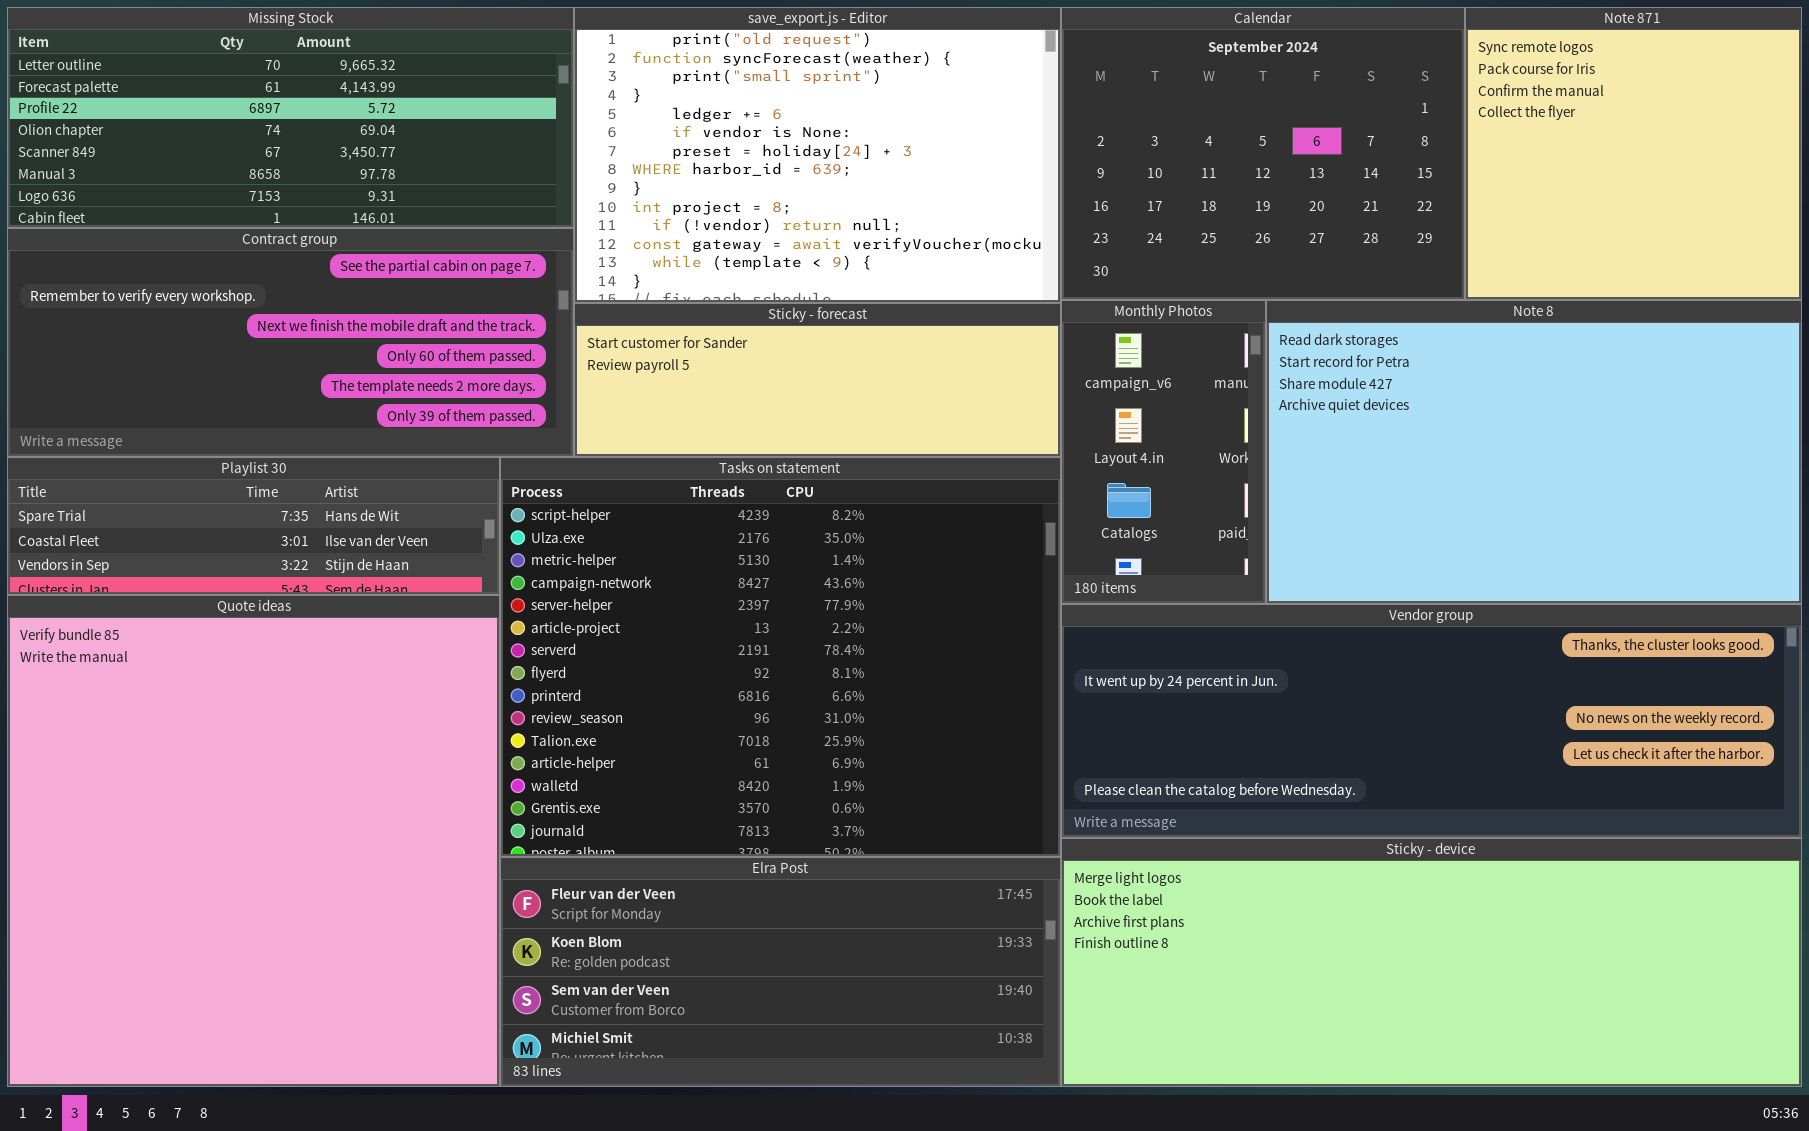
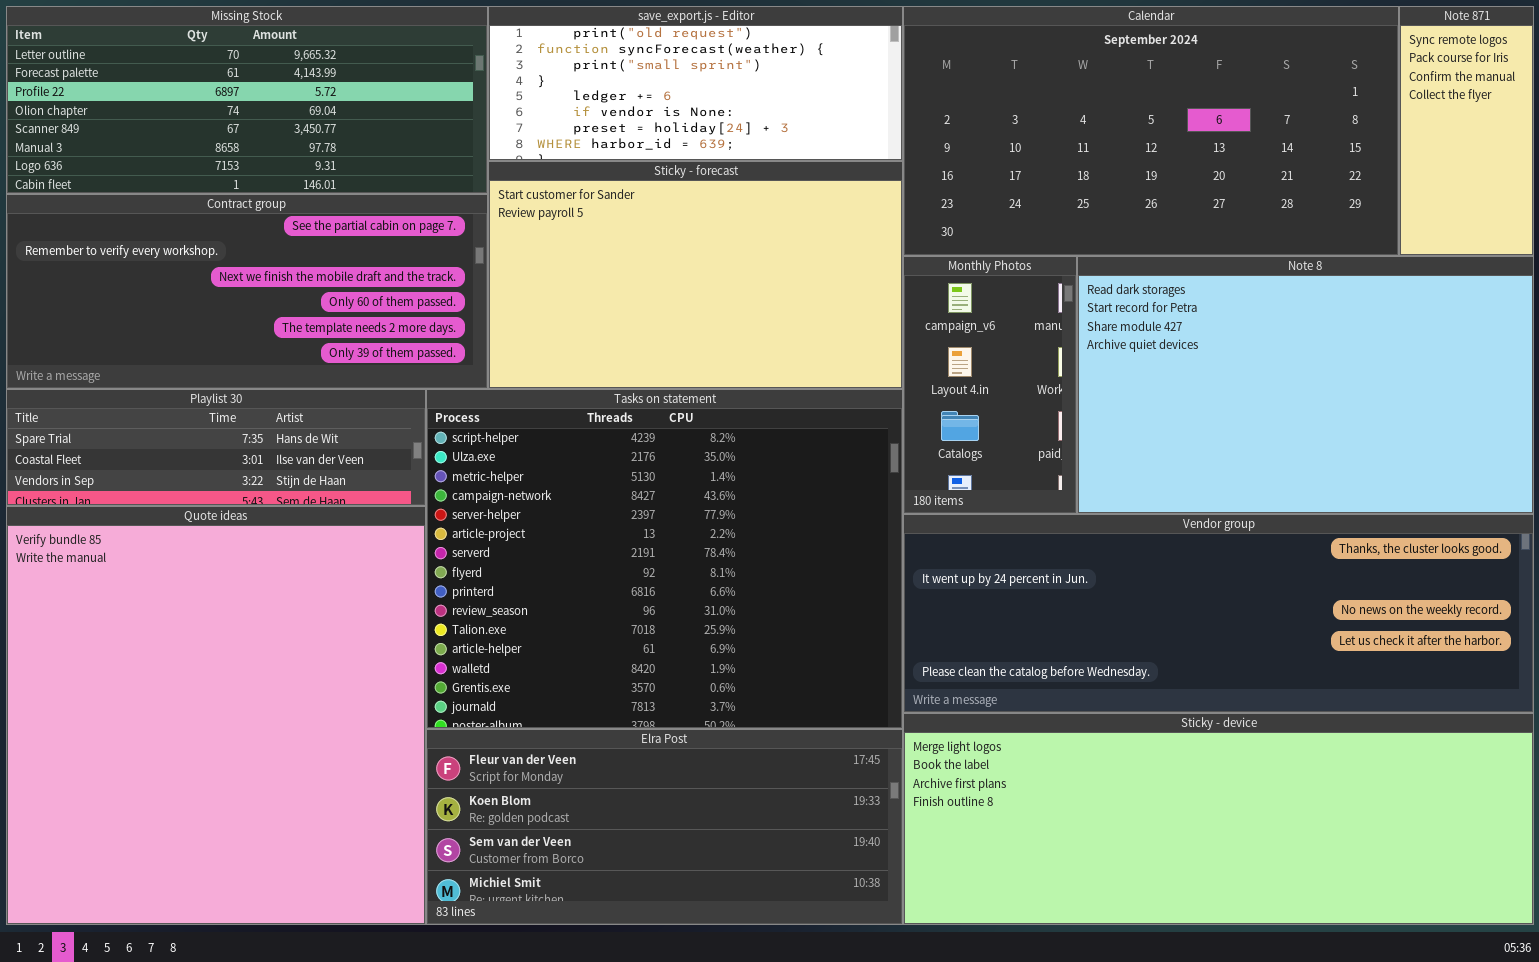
save_export.js - Editor: [574,7,1061,303] -> [488,6,903,161], resized
Calendar: [1061,7,1465,300] -> [903,6,1399,256], resized
Note 871: [1465,7,1802,300] -> [1399,6,1534,256], resized
Sticky - forecast: [574,303,1061,457] -> [488,161,903,389], resized

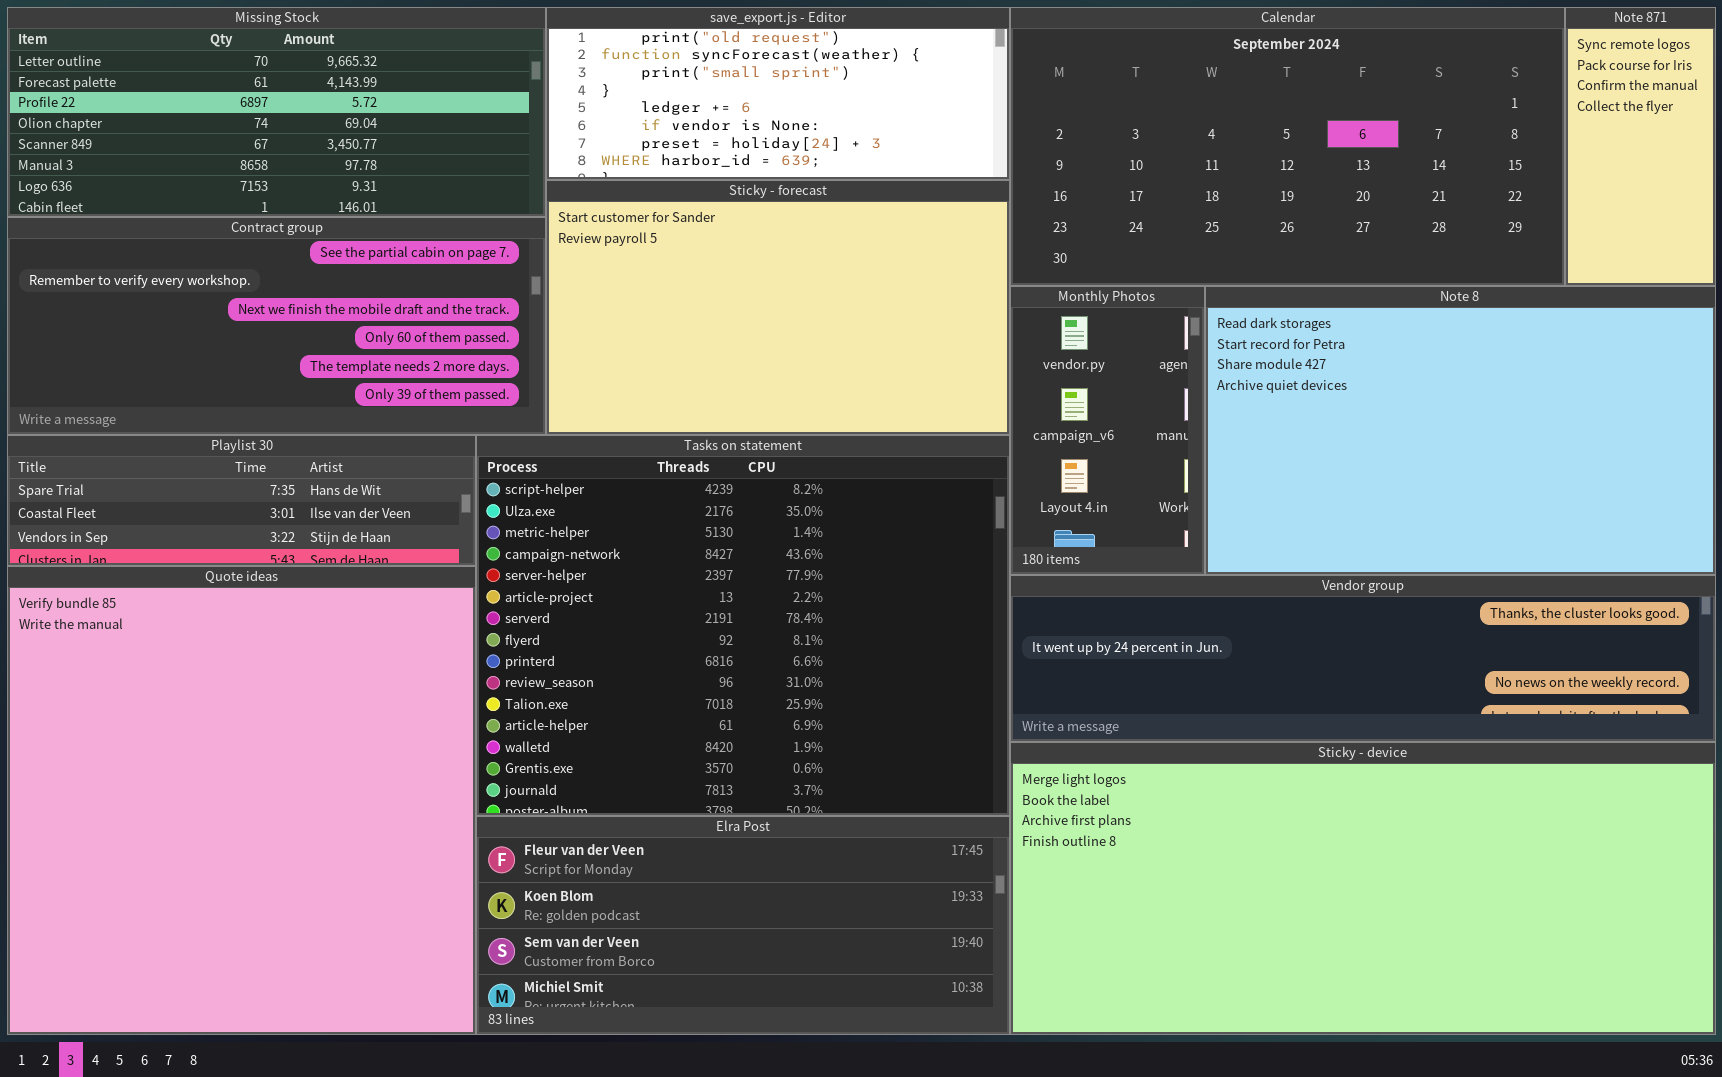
Monthly Photos: [903,256,1077,514] -> [1010,286,1205,575], scrolled up 1 row
Vendor group: [903,514,1534,713] -> [1010,575,1716,742], resized
Sticky - device: [903,713,1534,925] -> [1010,742,1716,1035], resized

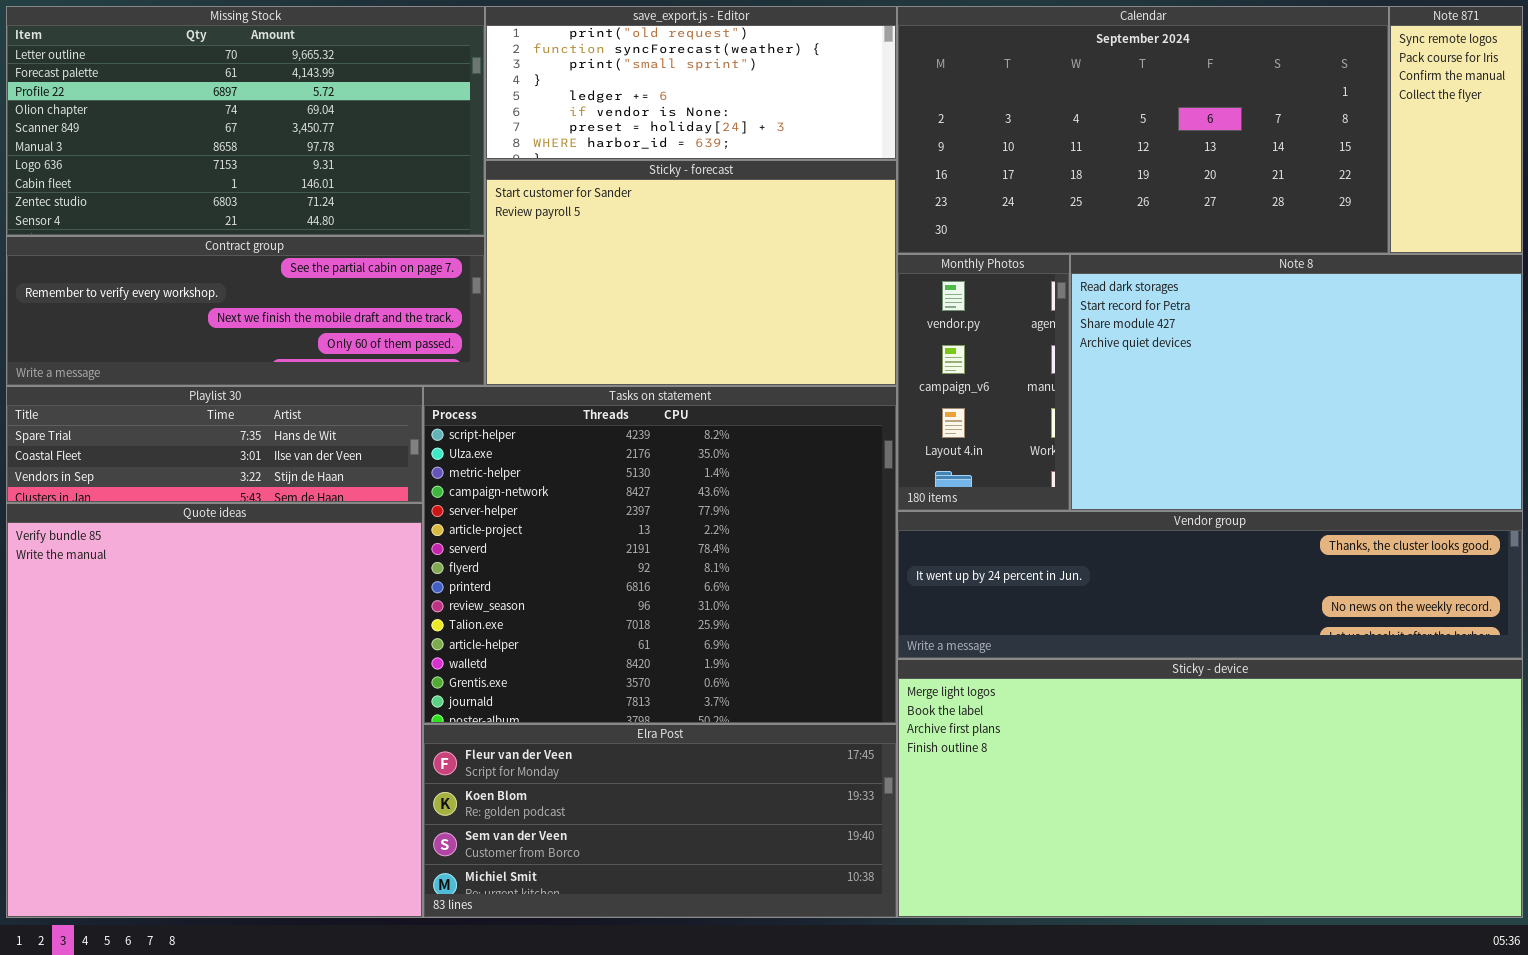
Missing Stock: [7,7,546,217] -> [6,6,485,236], resized
Contract group: [7,217,546,435] -> [6,236,485,386], resized

